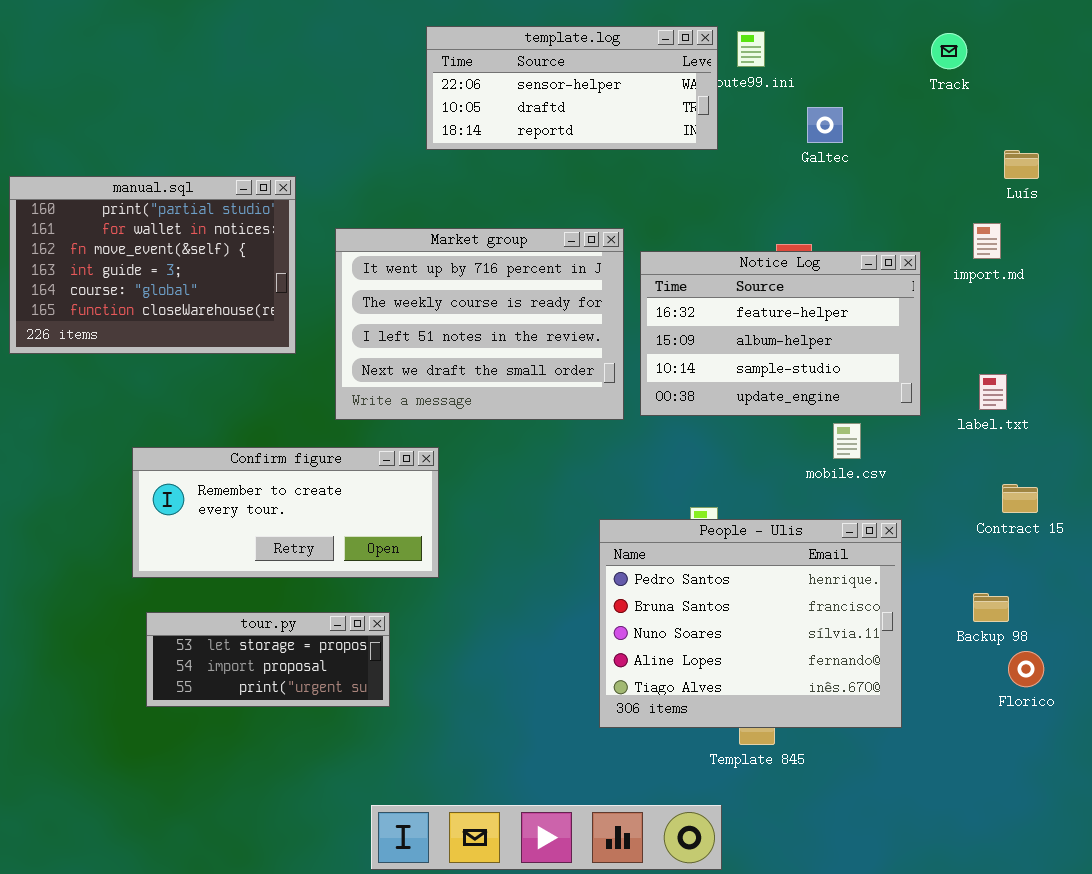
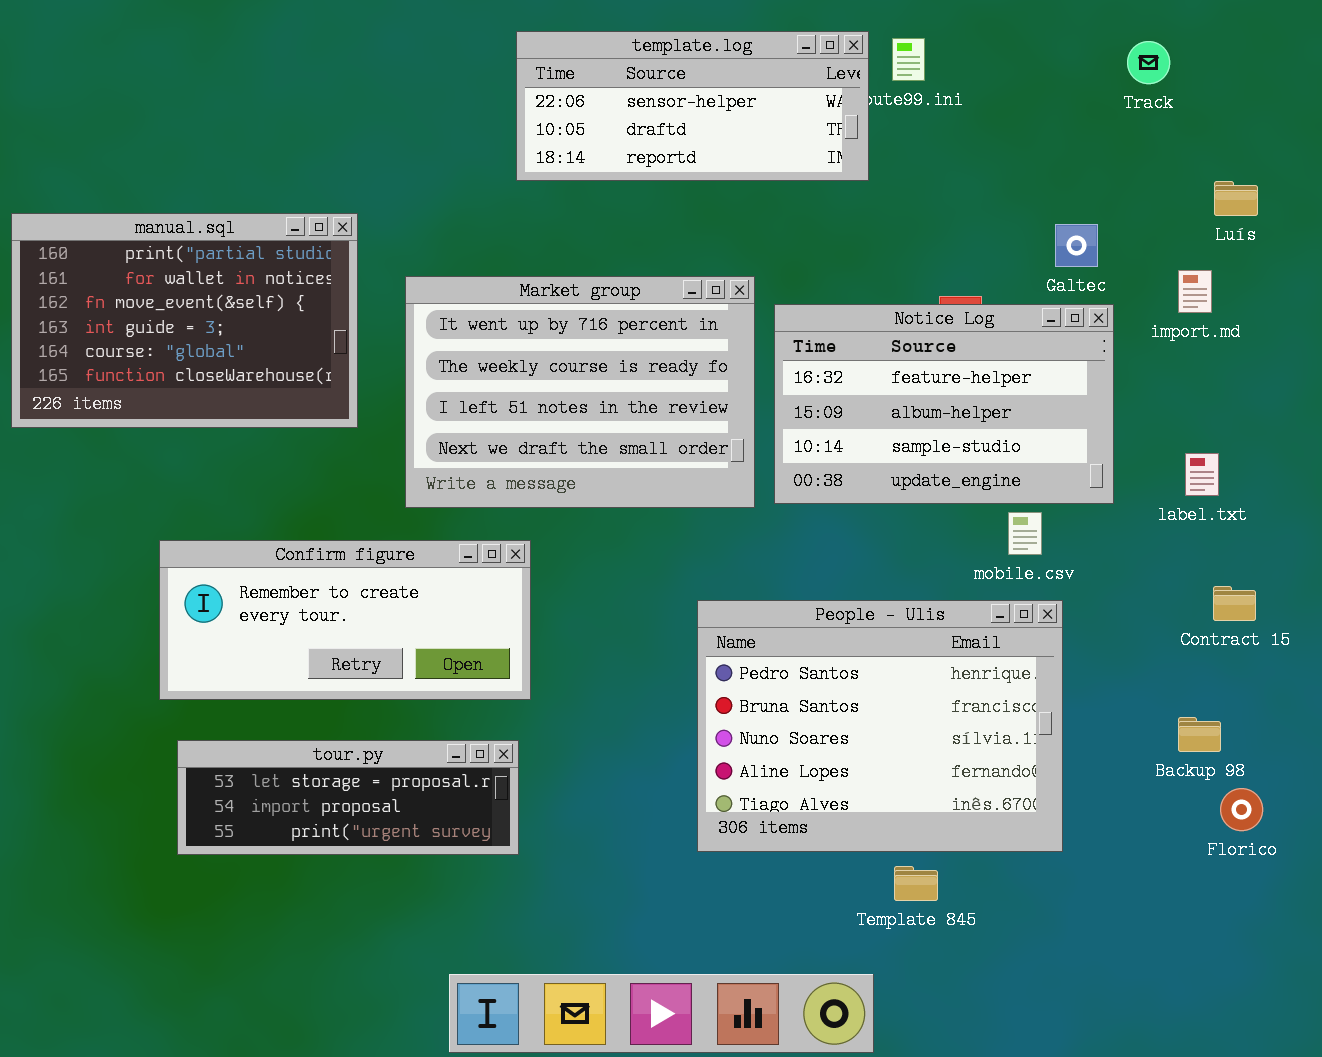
Galtec: [807,107,843,143] -> [1055,224,1098,267], moved
People - Ulis: [599,519,902,728] -> [697,600,1063,852], moved
tour.py: [146,612,390,707] -> [177,740,519,855], resized

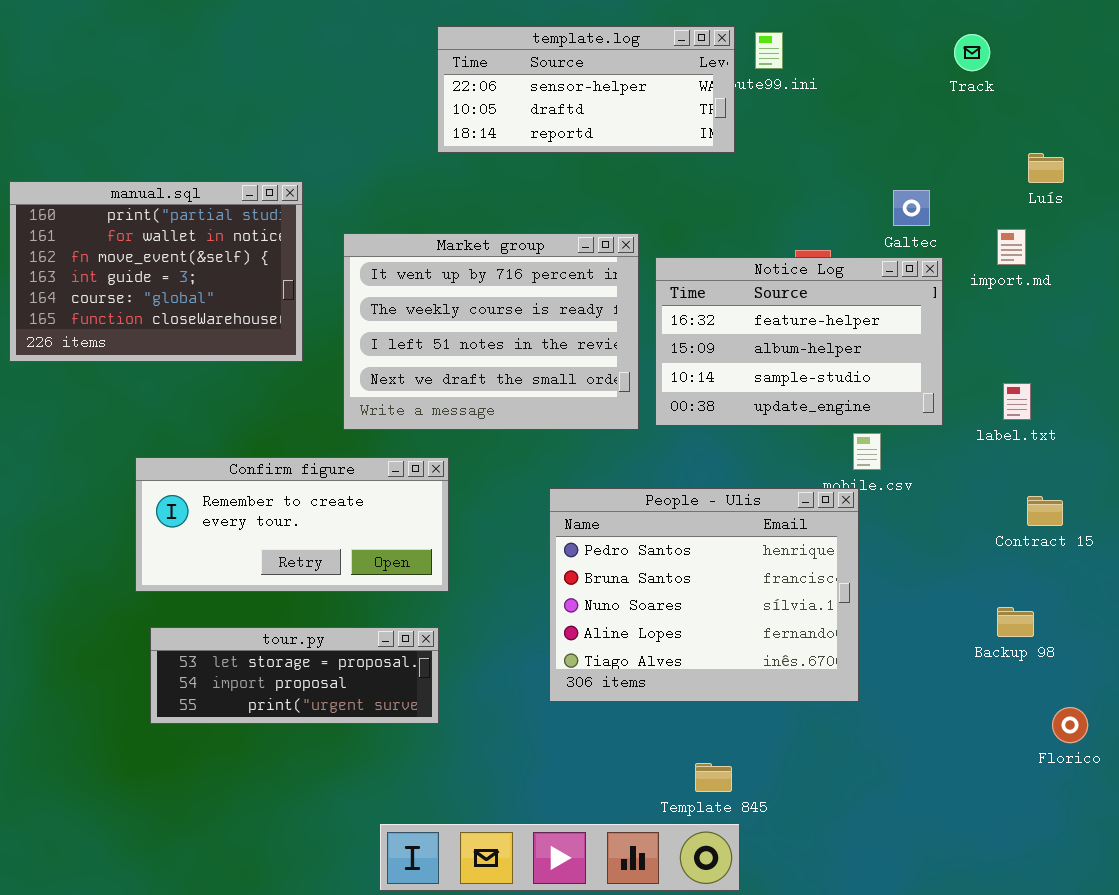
People - Ulis: [697,600,1063,852] -> [549,488,859,702], moved
Florico: [1220,788,1263,831] -> [1052,707,1088,743], moved
Template 845: [894,866,938,901] -> [695,763,732,792], moved

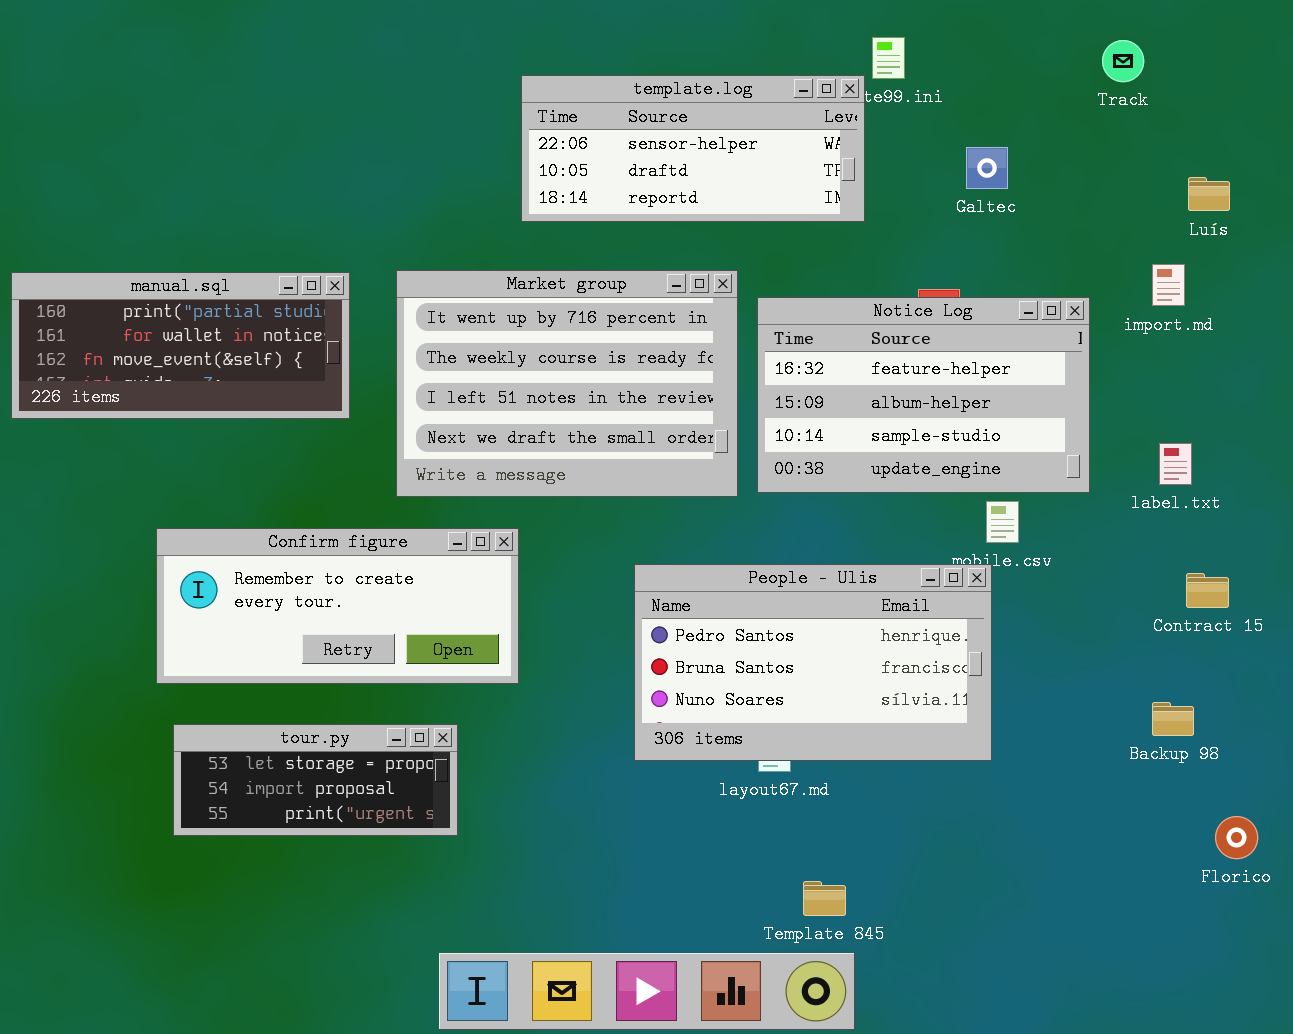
template.log: [437,26,735,153] -> [521,75,865,222], moved
manual.sql: [9,181,303,362] -> [11,272,350,419], resized
Galtec: [893,190,930,226] -> [966,147,1008,189], moved
People - Ulis: [549,488,859,702] -> [634,564,992,761], resized
tour.py: [150,627,439,724] -> [173,724,458,836], resized

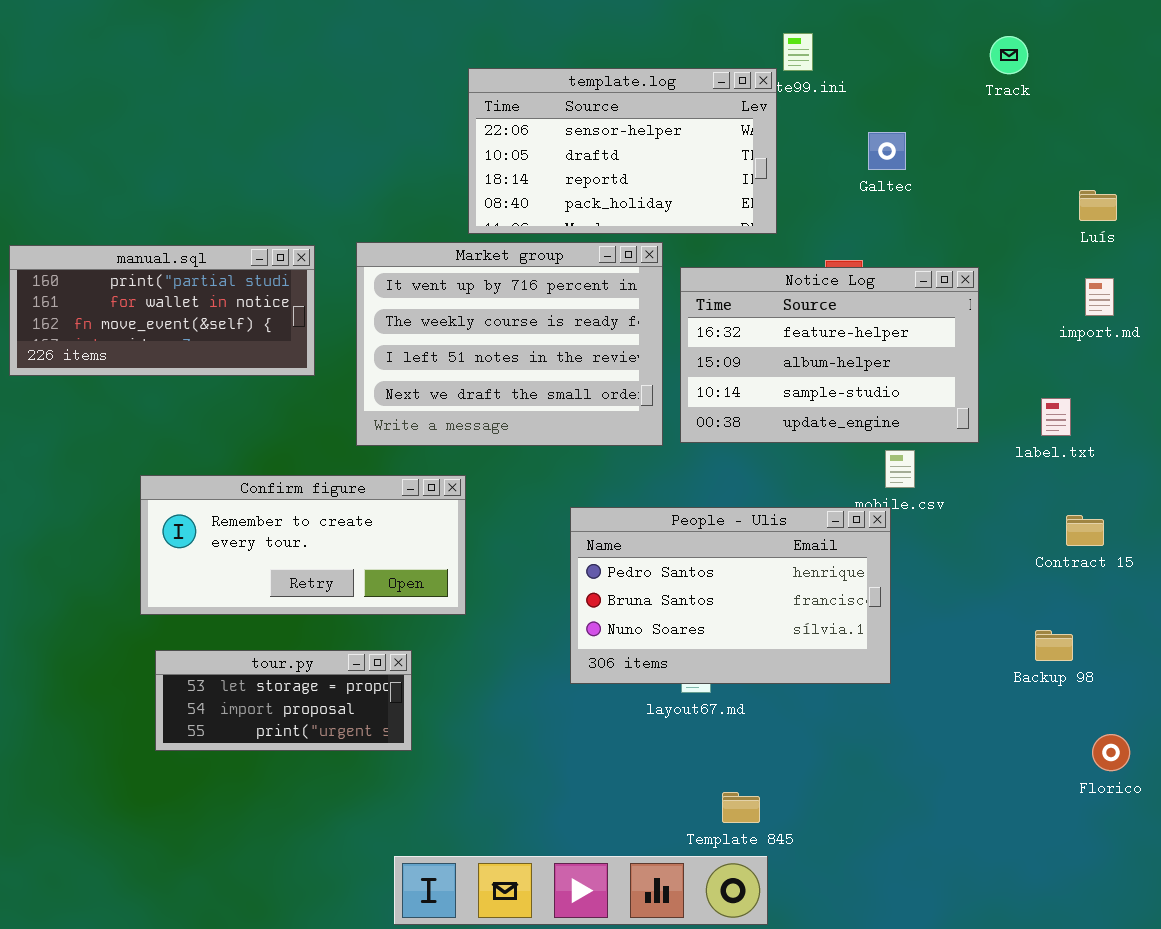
template.log: [521,75,865,222] -> [468,68,777,234], resized
Luís: [1188,177,1230,211] -> [1079,190,1117,221], moved
import.md: [1152,264,1185,306] -> [1085,278,1114,316], moved

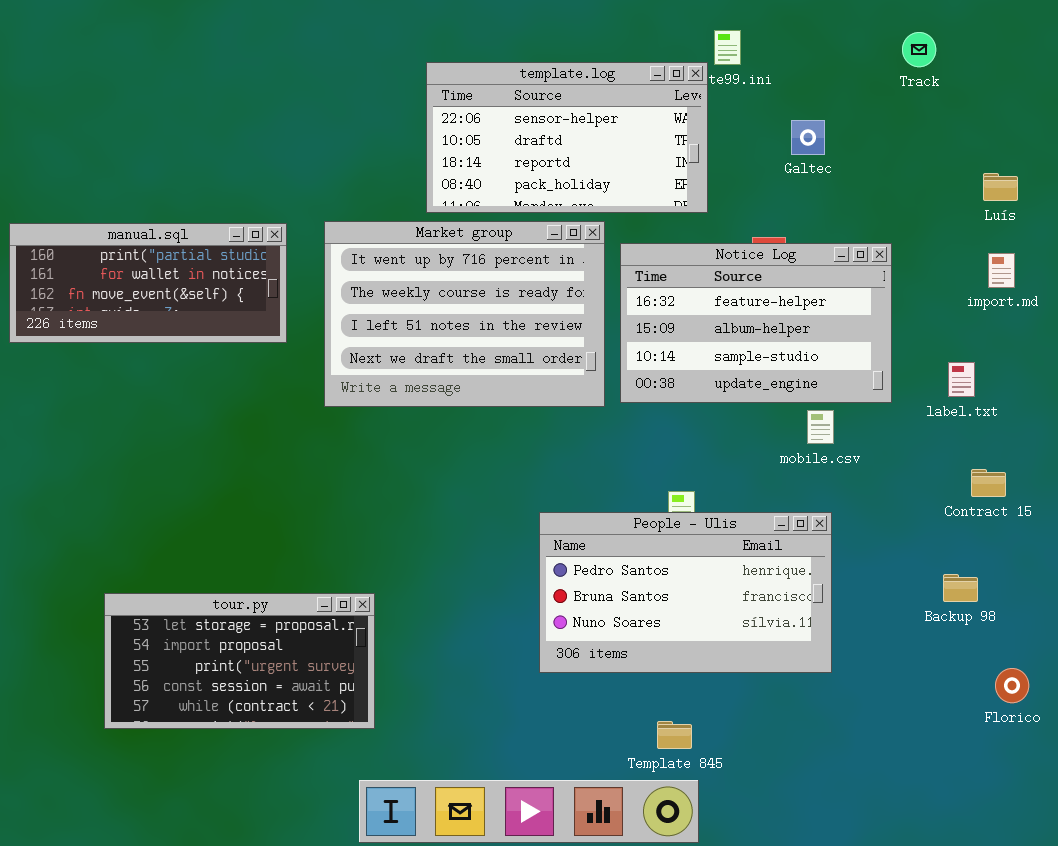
Confirm figure: [140,475,466,615] -> none, closed
People - Ulis: [570,507,891,684] -> [539,512,832,673], moved
tour.py: [155,650,412,751] -> [104,593,375,729], resized

